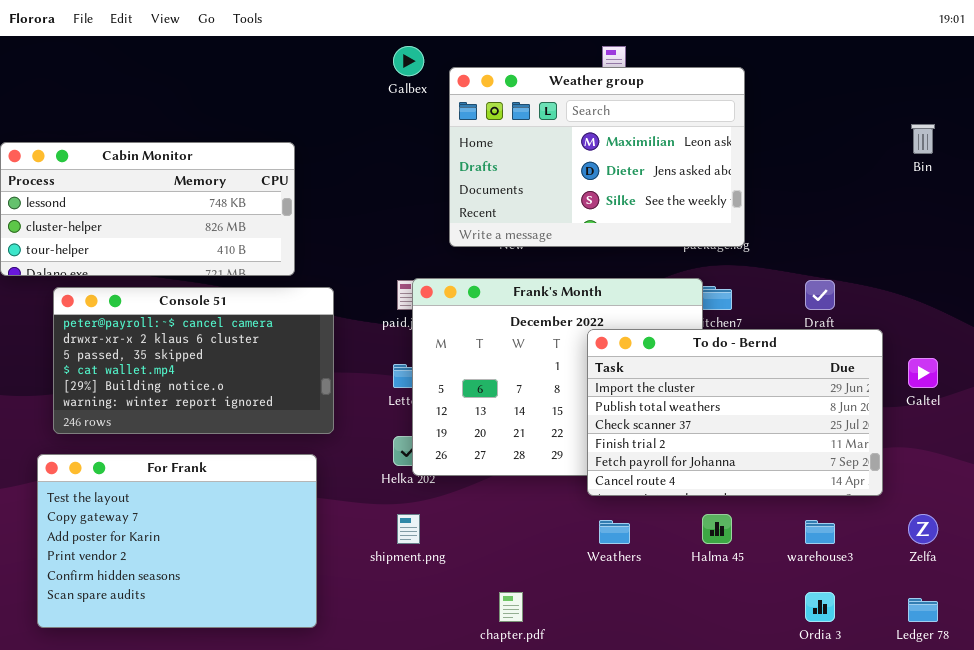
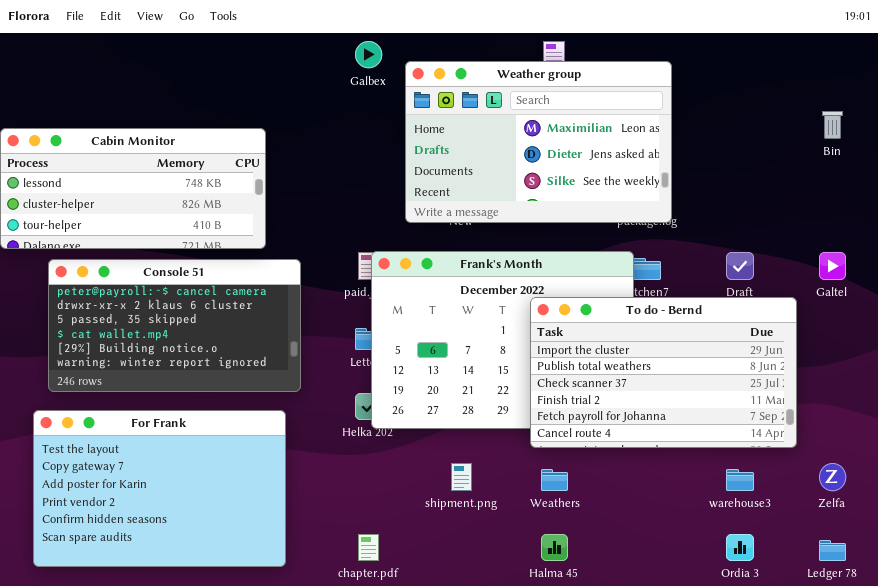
Galtel: [908,358,938,388] -> [819,252,846,280], moved
shipment.png: [397,514,420,544] -> [451,463,472,491], moved
Halma 45: [702,514,732,544] -> [541,534,568,561], moved
chapter.pdf: [499,592,523,622] -> [358,534,379,561], moved

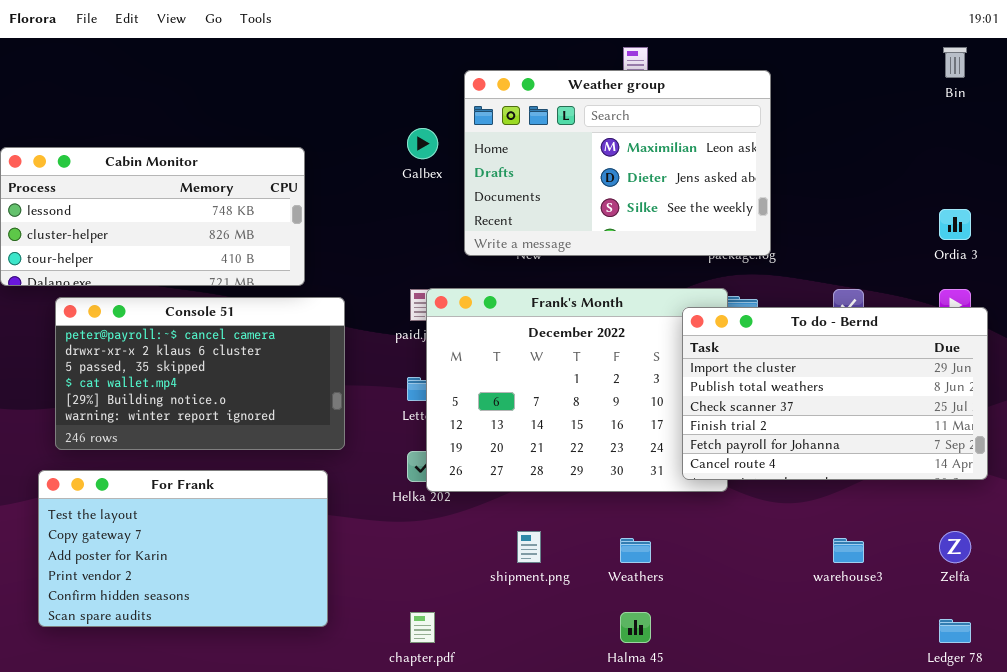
Galbex: [355,41,382,68] -> [407,128,438,159], moved
Bin: [822,111,843,139] -> [943,47,967,78], moved
To do - Bernd: [530,297,797,448] -> [682,307,988,480], moved
For Frank: [33,410,286,567] -> [38,470,328,627], resized
Ordia 3: [726,534,754,561] -> [939,209,971,240], moved

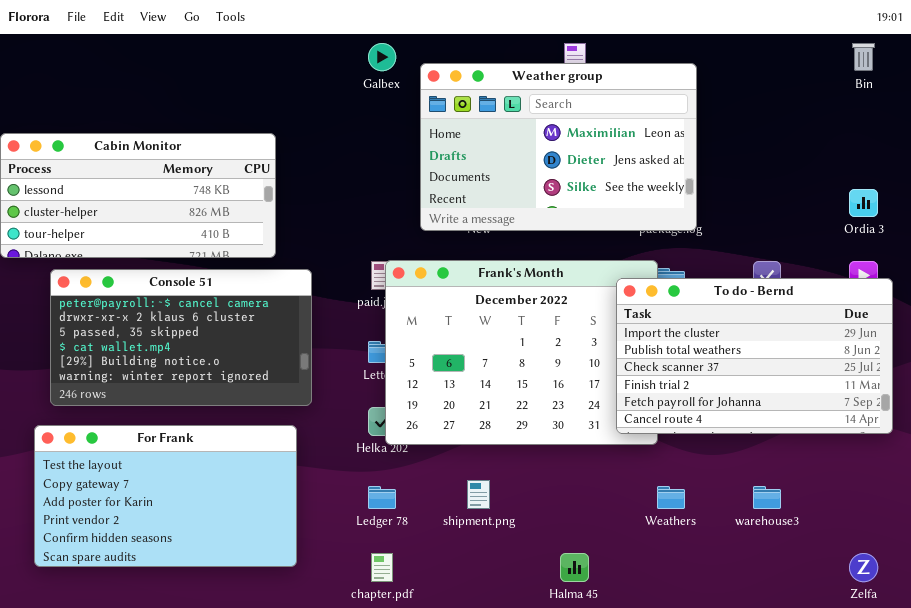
Galbex: [407,128,438,159] -> [368,43,396,71], moved
Zelfa: [939,531,971,563] -> [849,553,878,582], moved
Weathers: [620,538,651,563] -> [657,486,685,509], moved
Ledger 78: [939,619,971,643] -> [368,486,396,509], moved

